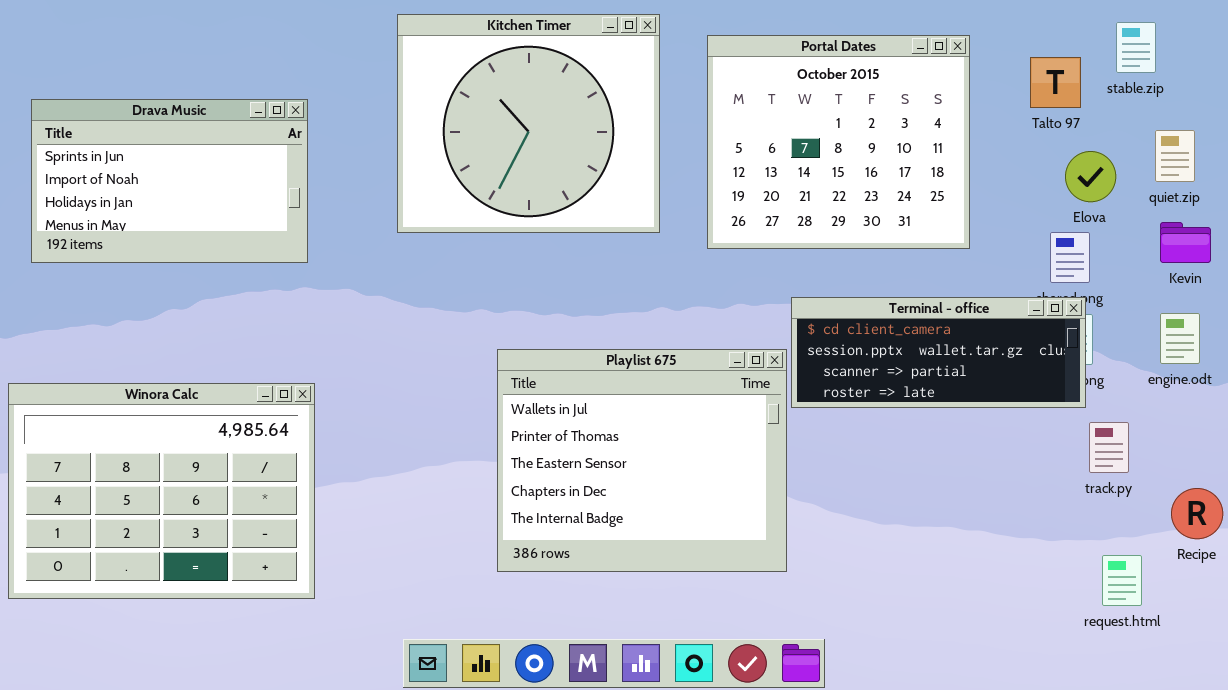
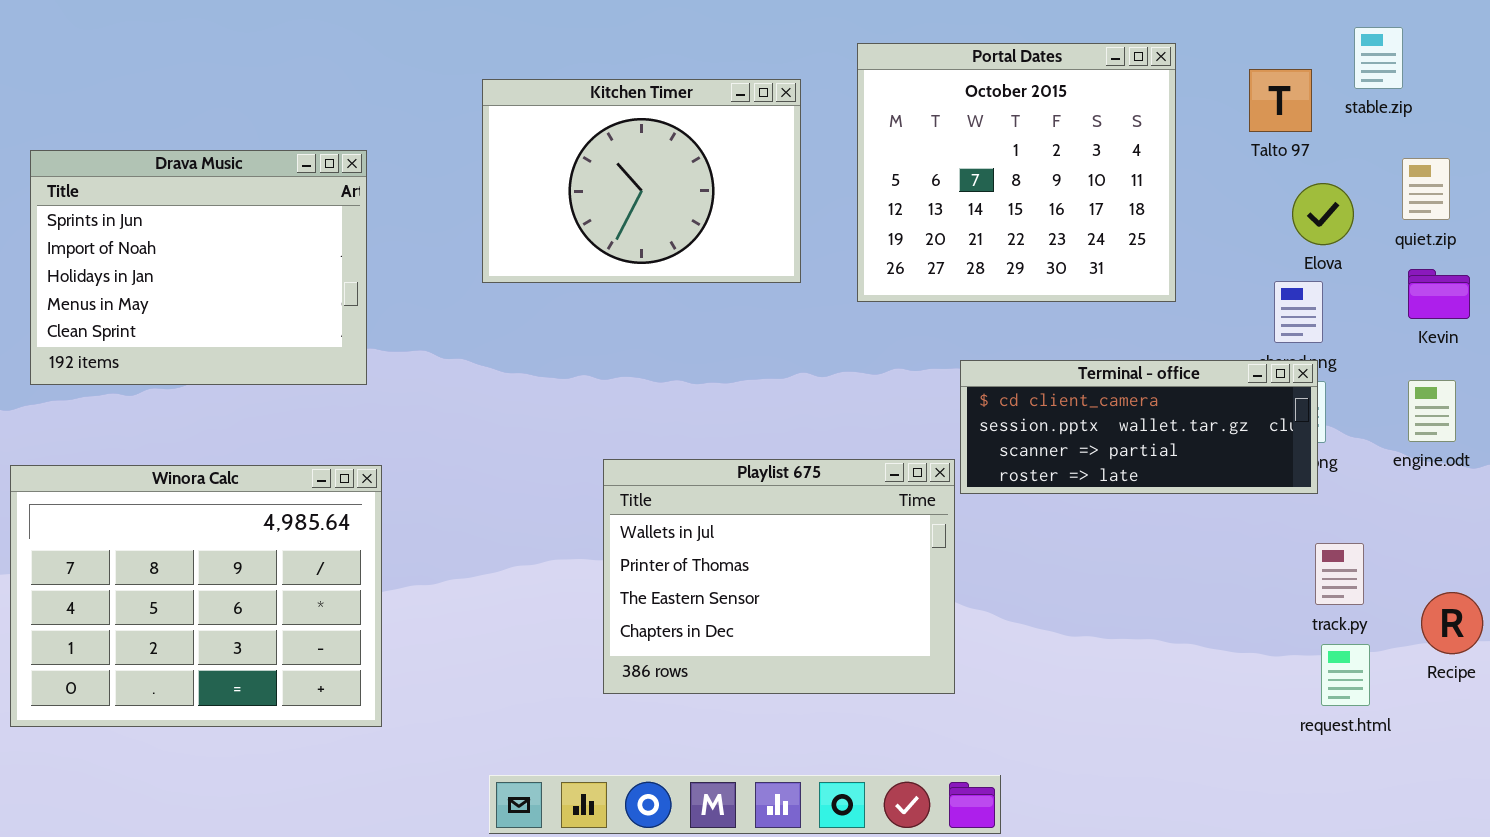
Kitchen Timer: [397,14,660,233] -> [482,79,801,283], resized
Drava Music: [31,99,308,263] -> [30,150,367,385], moved, resized
Playlist 675: [497,349,787,572] -> [603,459,955,694], resized
track.py: [1089,422,1129,473] -> [1315,543,1364,605], moved
request.html: [1102,555,1142,606] -> [1321,644,1370,706], moved

